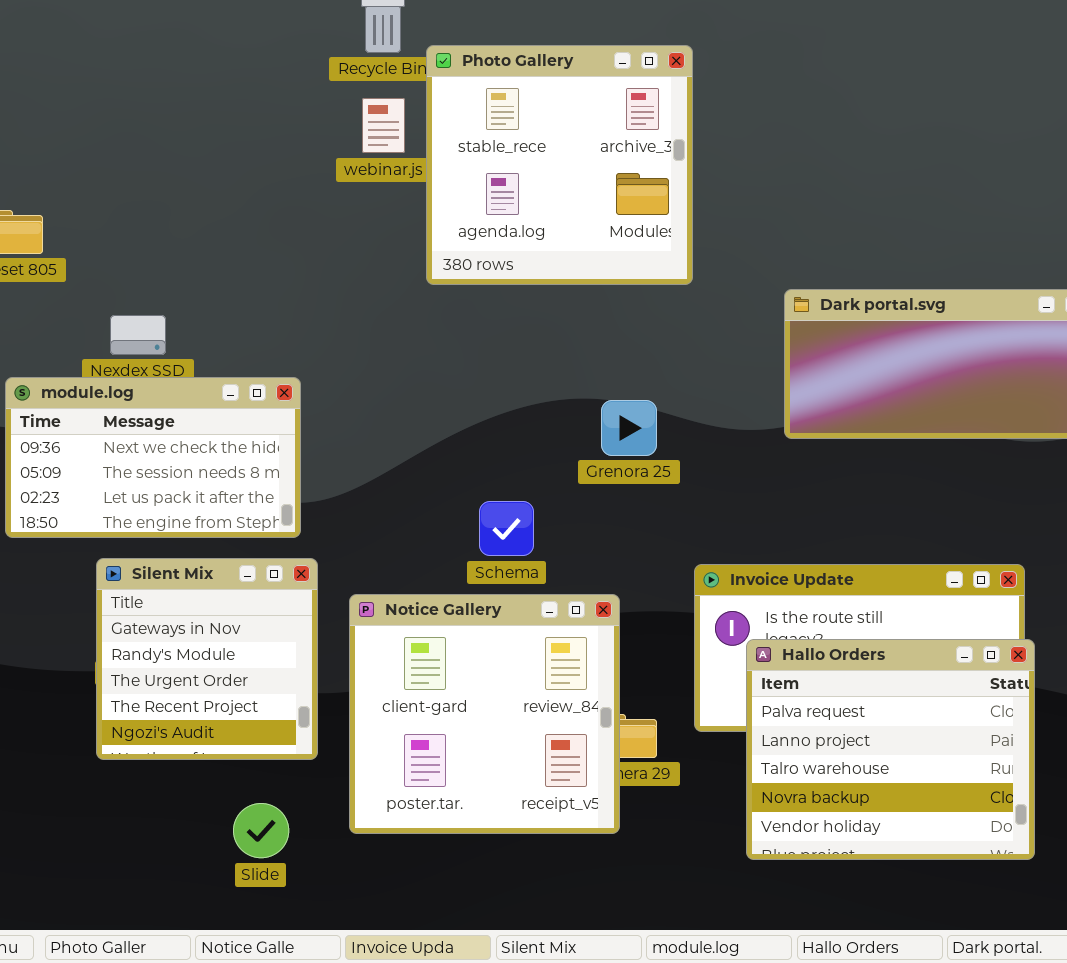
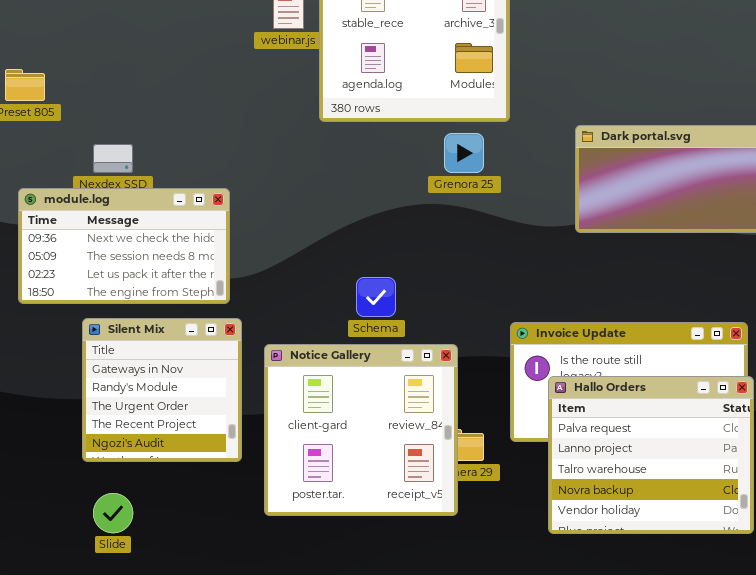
Grenora 25: [601,400,657,456] -> [444,133,484,173], moved
Slide: [233,803,289,858] -> [93,493,133,533], moved

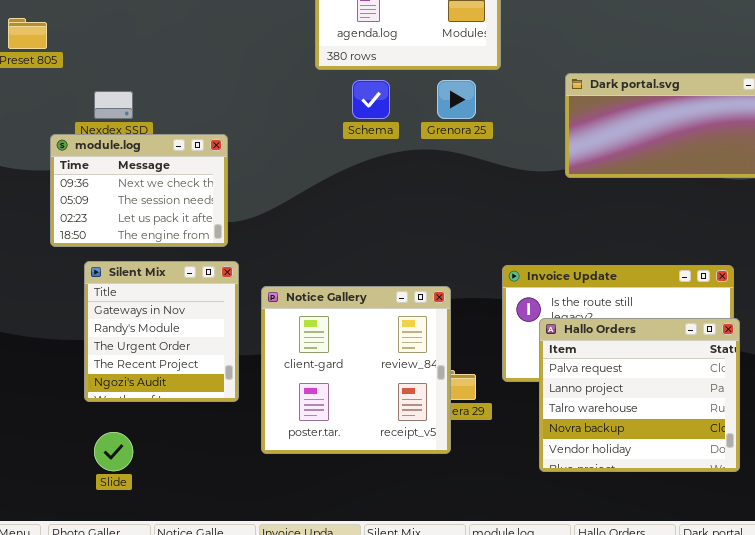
module.log: [18,188,230,304] -> [50,134,228,247], resized
Schema: [356,277,396,317] -> [352,80,390,119], moved

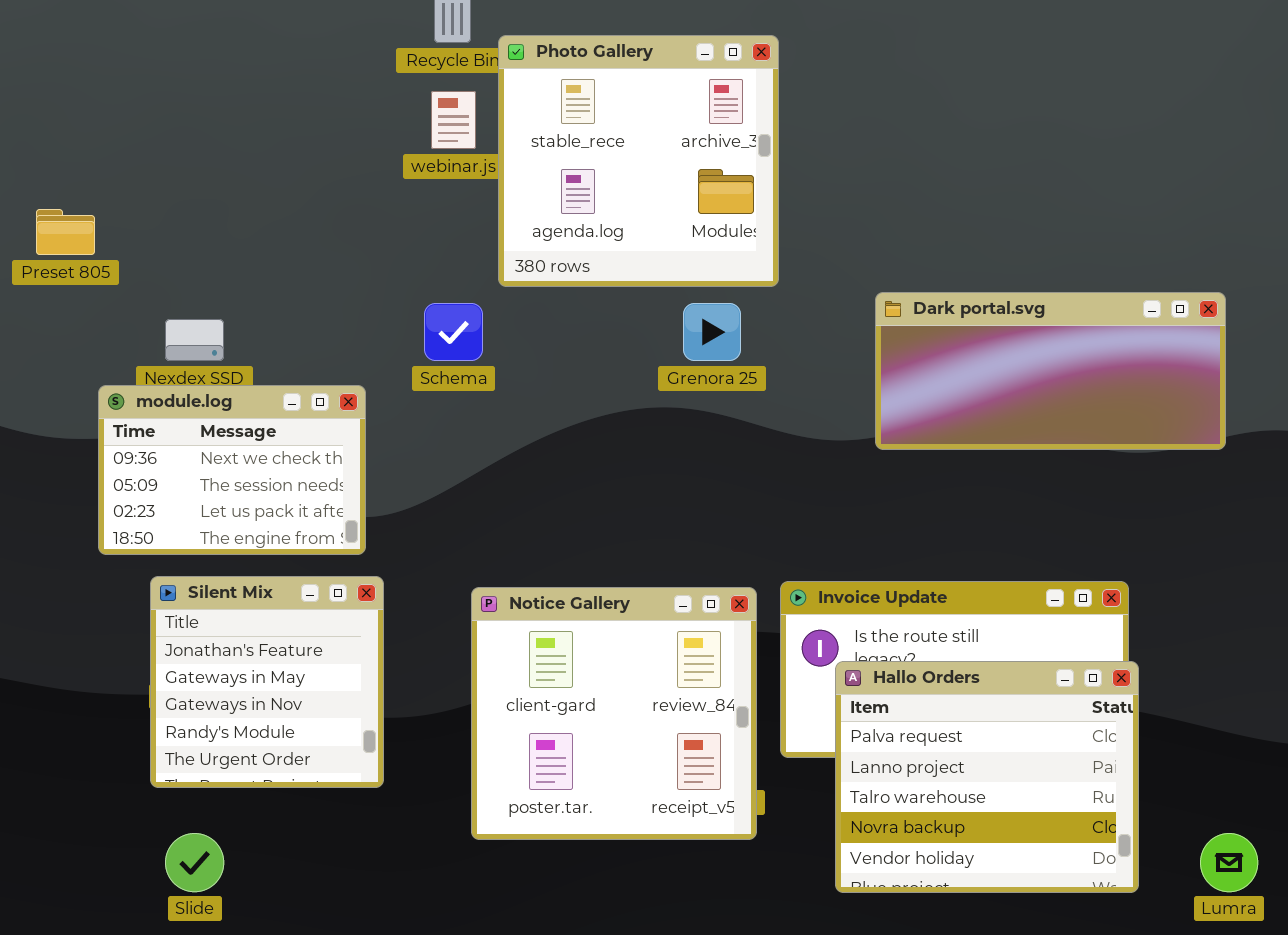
Schema: [352,80,390,119] -> [424,303,483,361], moved
Silent Mix: [84,261,239,402] -> [150,576,384,788], scrolled up 2 rows
Notice Gallery: [261,286,451,454] -> [471,587,757,840], moved

